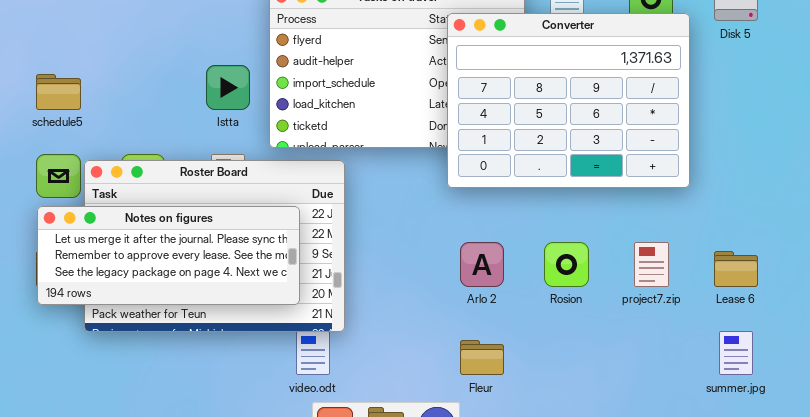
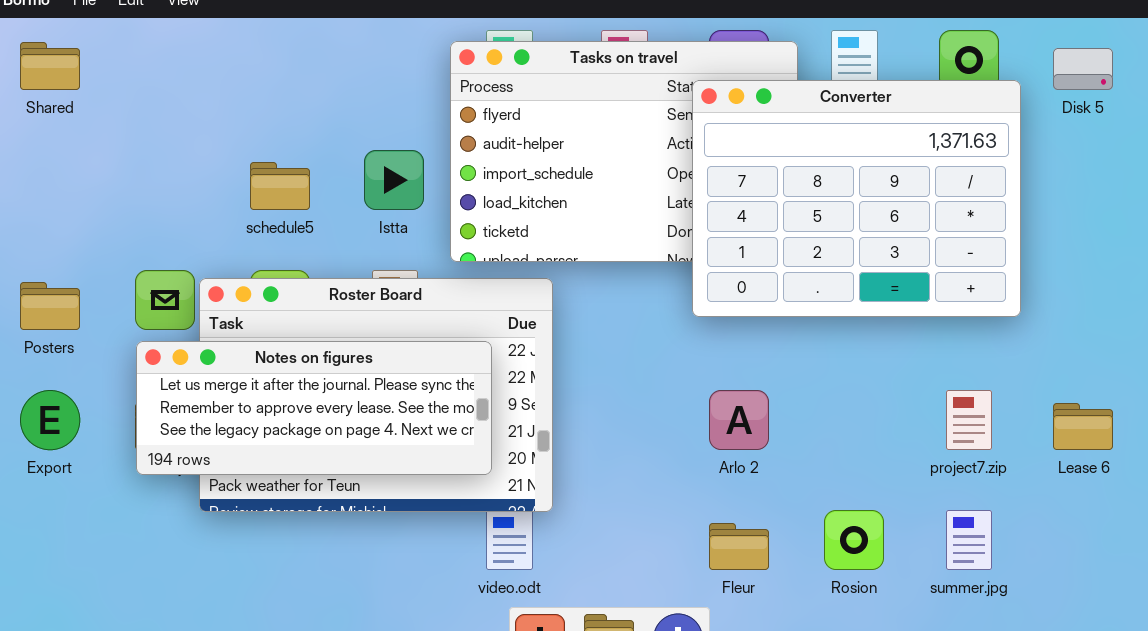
schedule5: [36,74,81,110] -> [250,162,310,210], moved
Rosion: [544,242,589,287] -> [824,510,884,570], moved
summer.jpg: [719,331,753,375] -> [946,510,992,570], moved

